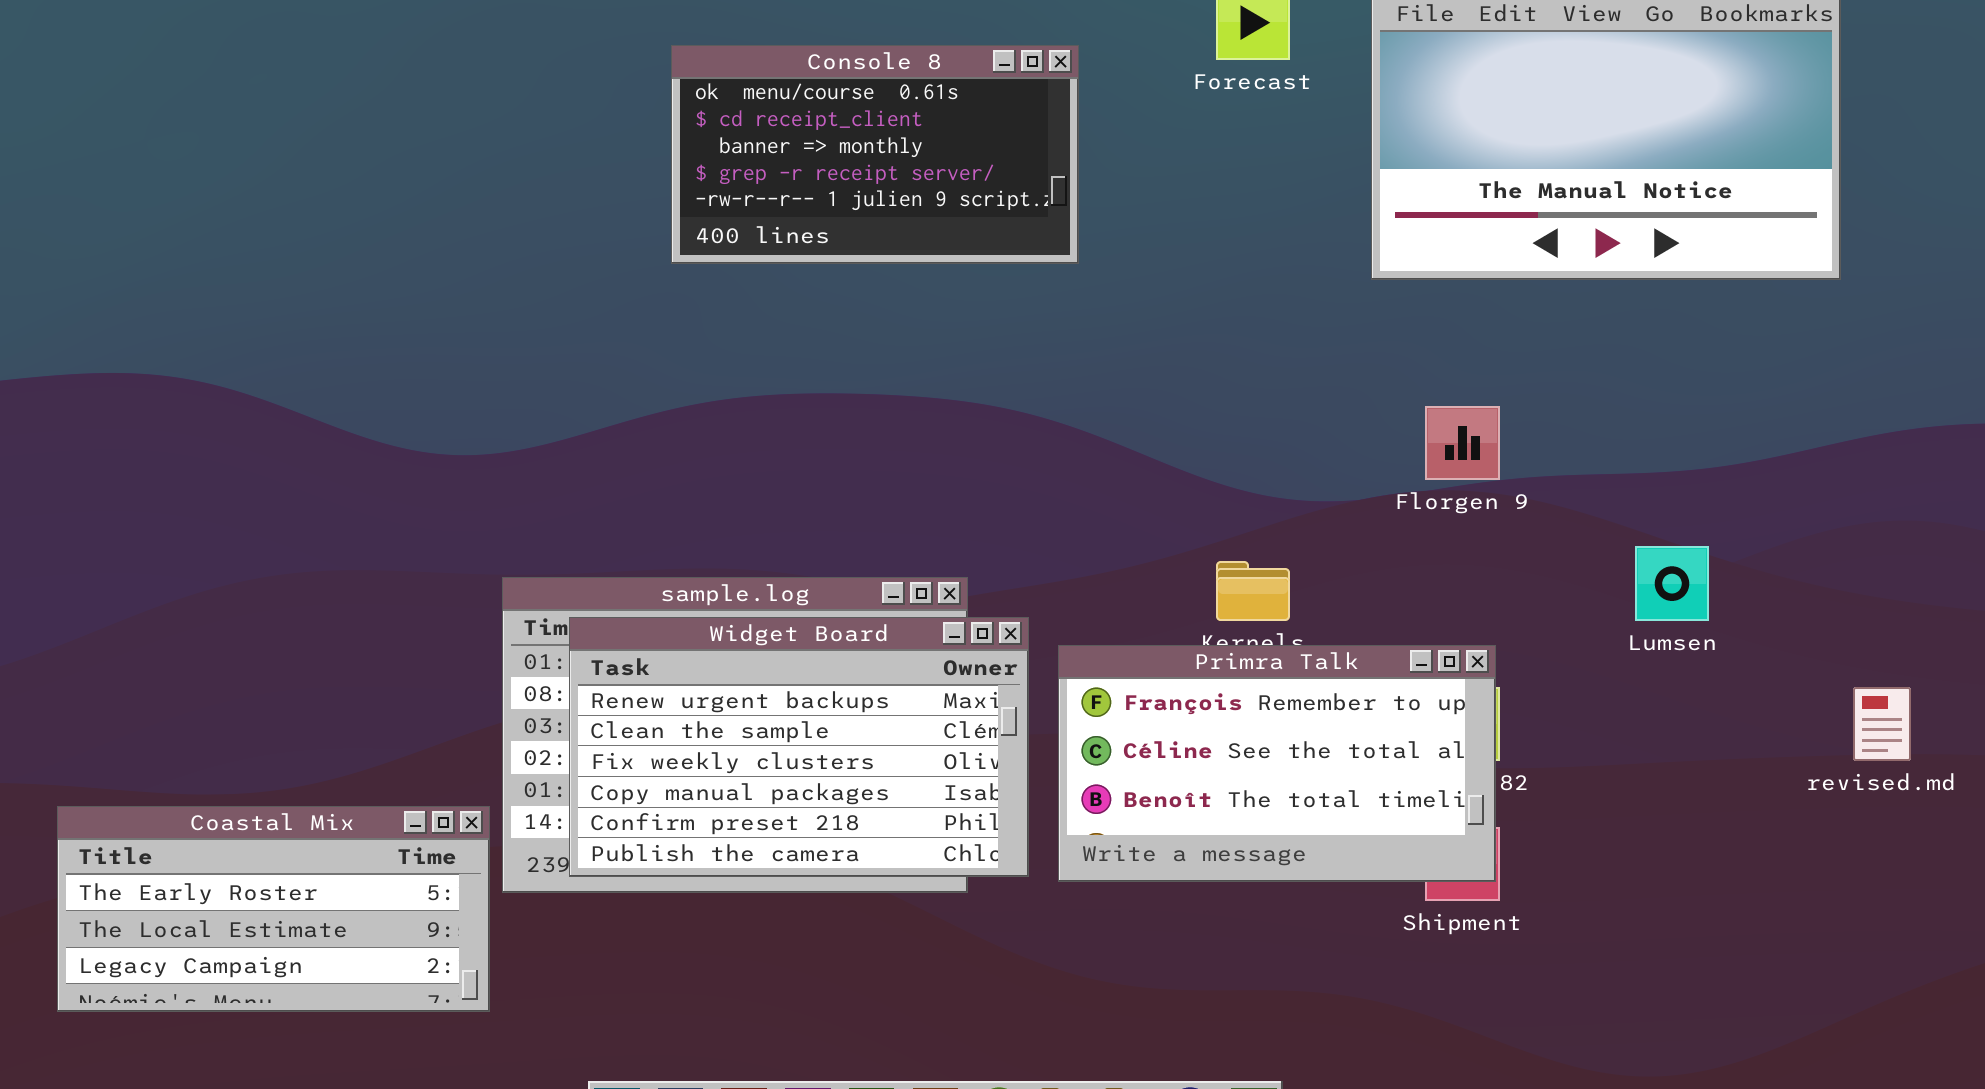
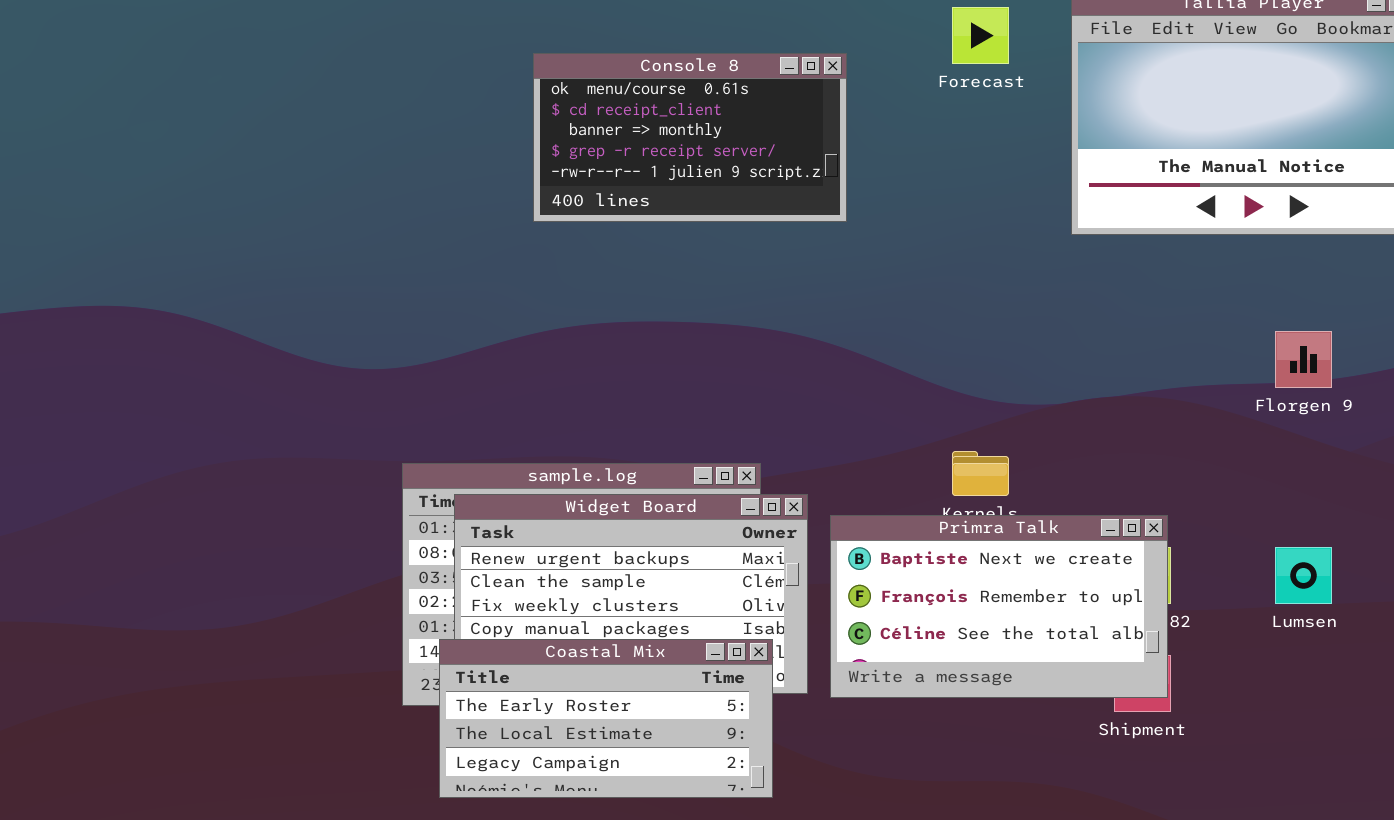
Florgen 9: [1425,406,1500,480] -> [1275,331,1332,388], moved
Lumsen: [1635,546,1709,621] -> [1275,547,1332,604], moved
Primra Talk: [1058,645,1496,882] -> [830,515,1168,698], scrolled up 1 row
Coastal Mix: [57,806,490,1012] -> [439,639,773,798], moved

